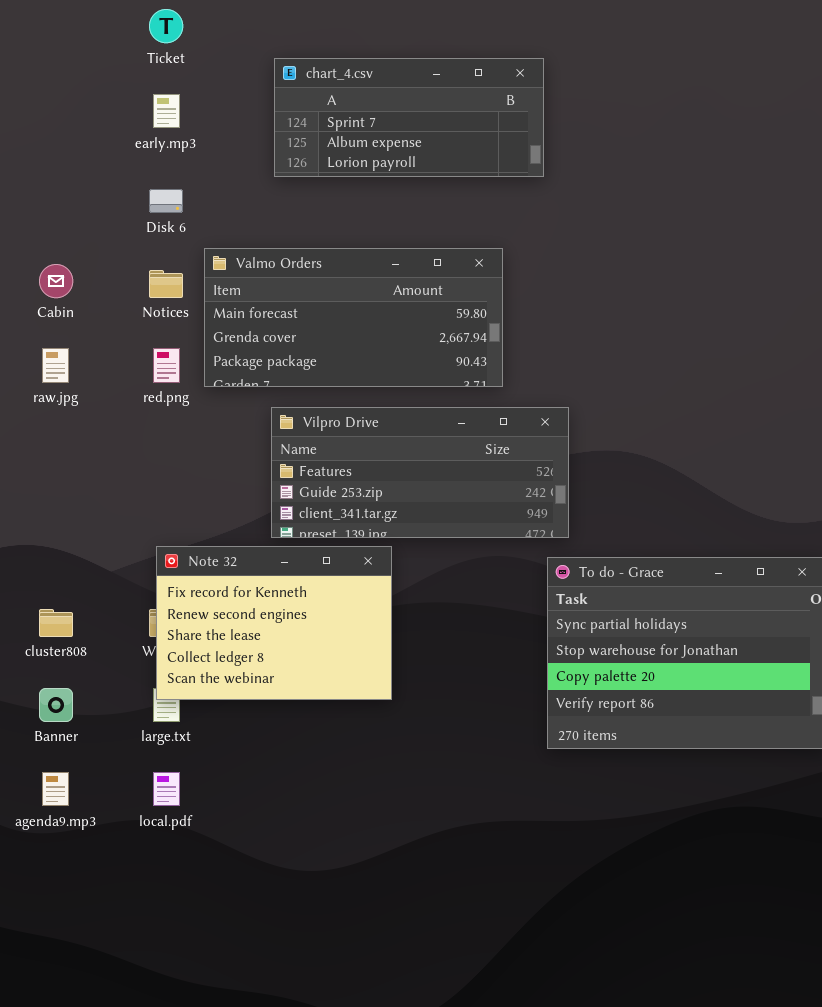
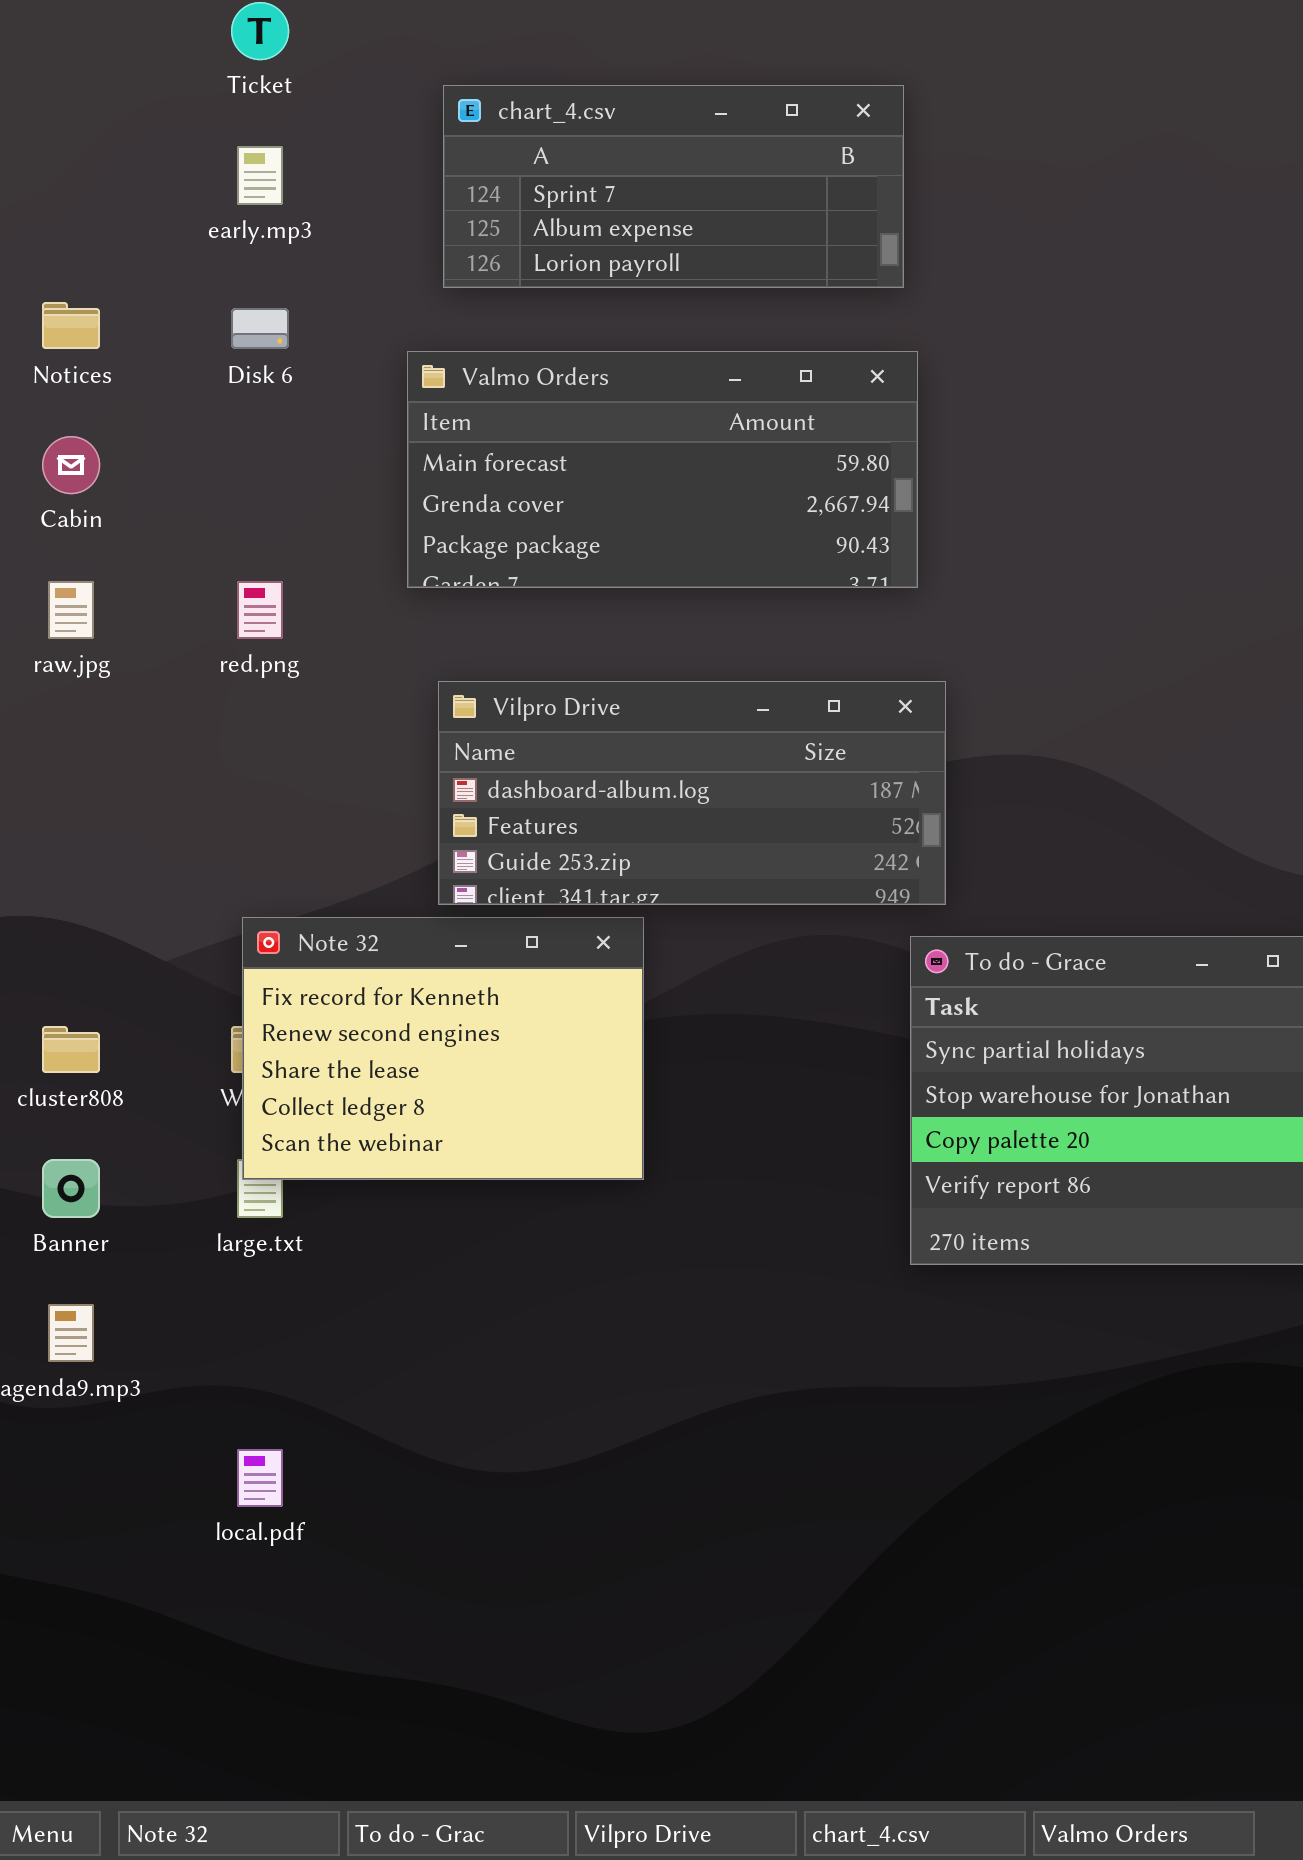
Valmo Orders: [204,248,503,387] -> [407,351,918,588], moved
Notices: [149,270,183,298] -> [42,302,100,349], moved
Vilpro Drive: [271,407,569,538] -> [438,681,946,905], scrolled up 1 row
local.pdf: [153,772,180,806] -> [237,1449,283,1507], moved

